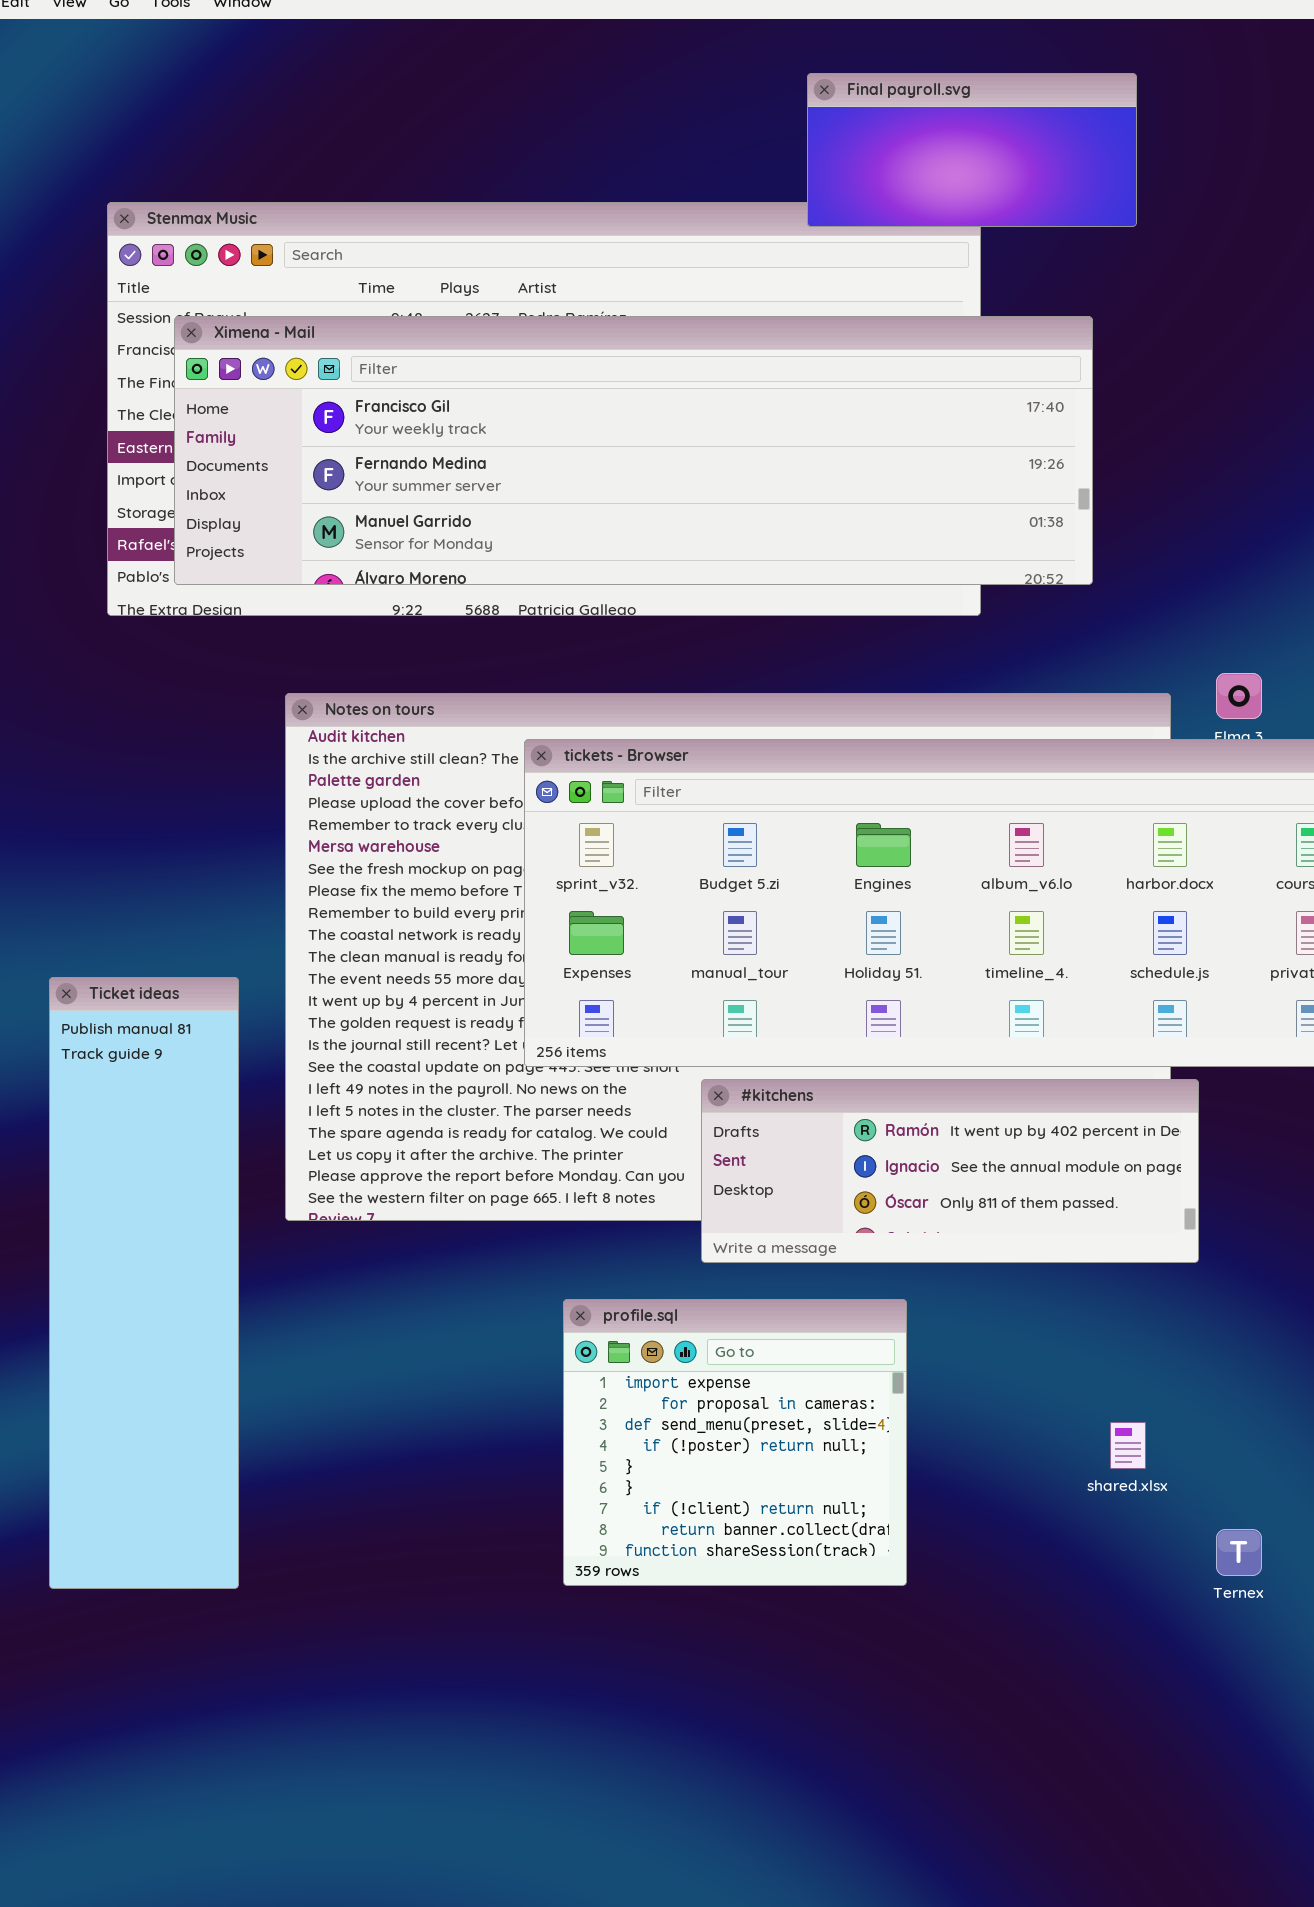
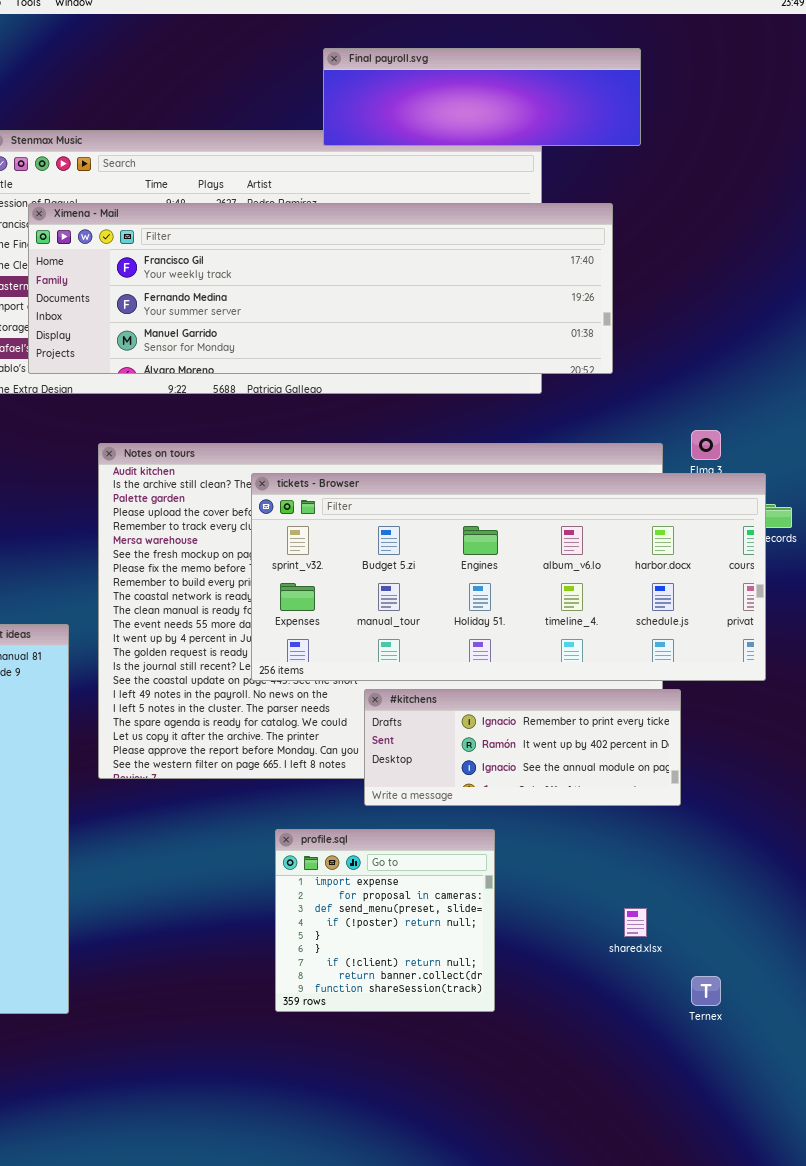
Final payroll.svg: [807,73,1137,227] -> [323,48,641,146], resized
#kitchens: [701,1079,1199,1263] -> [364,689,681,806], scrolled up 1 row

